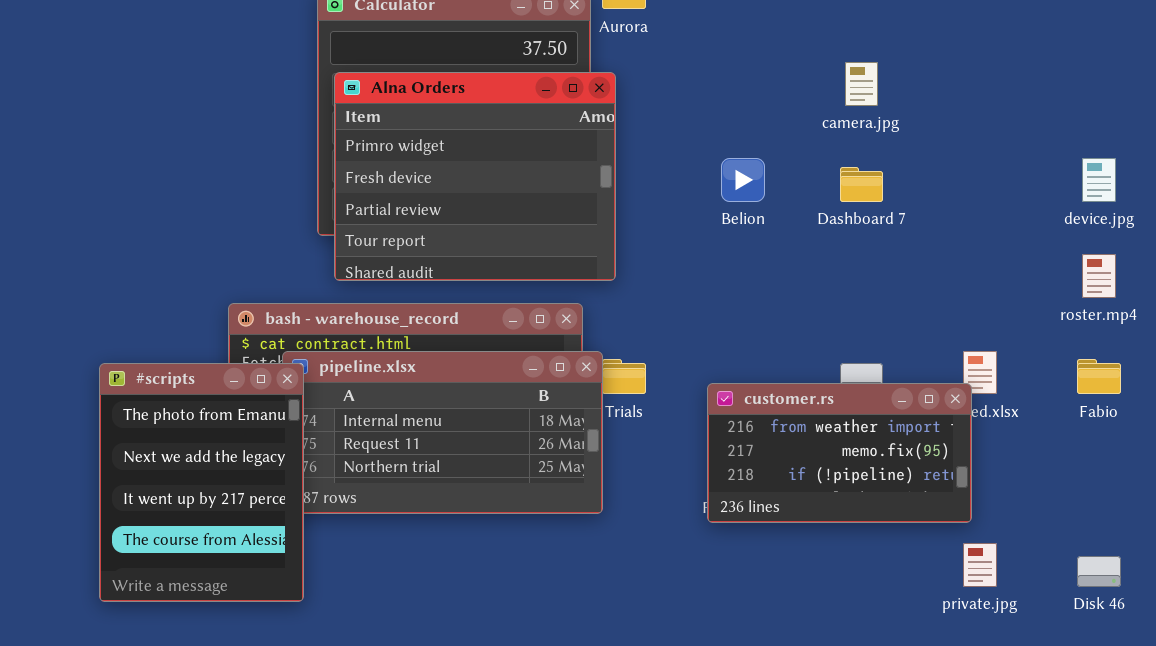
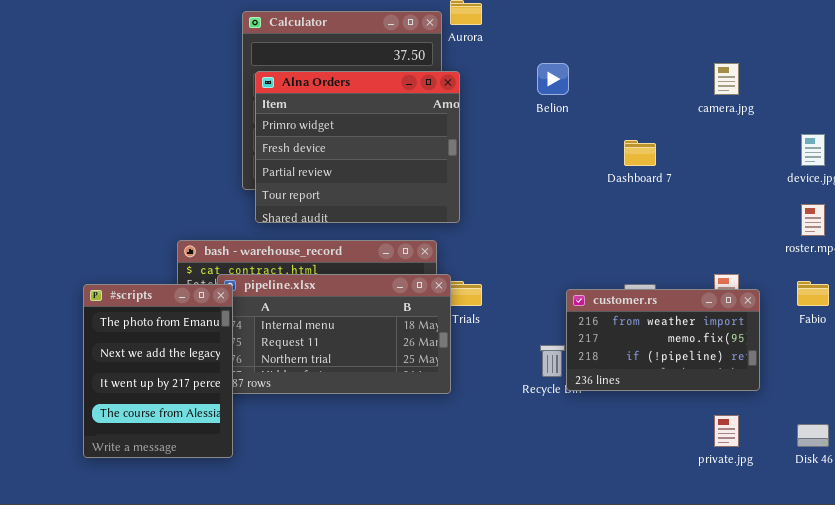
camera.jpg: [845,62,878,106] -> [714,63,739,95], moved
Belion: [721,158,765,202] -> [537,63,569,95], moved
customer.rs: [707,383,972,523] -> [566,289,760,391], moved

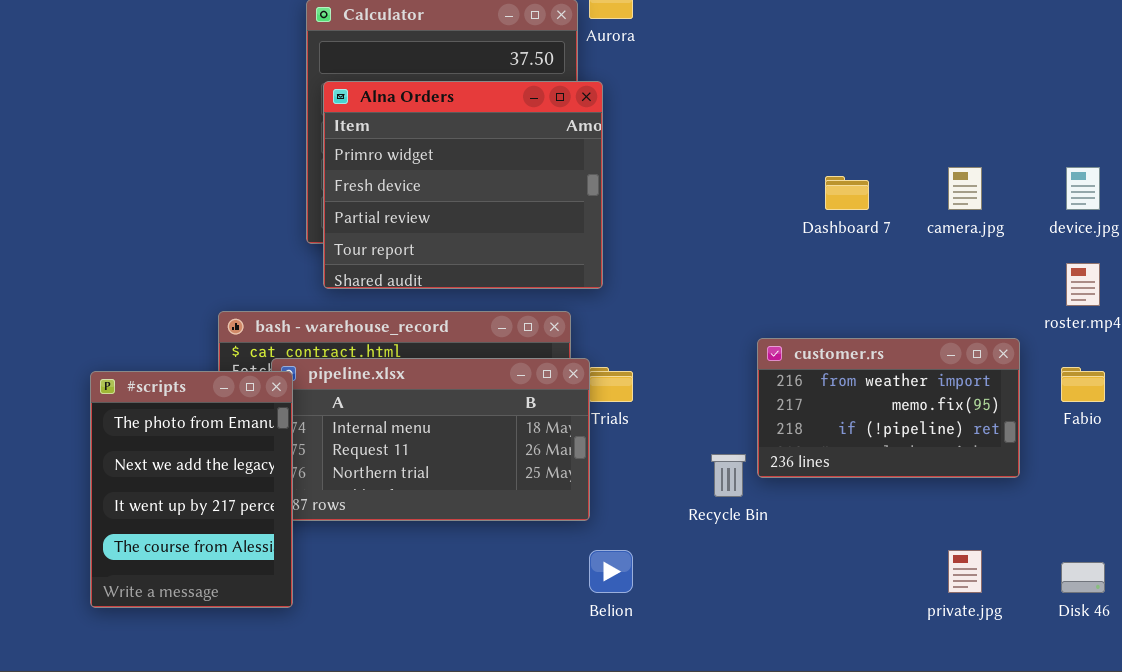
Belion: [537,63,569,95] -> [589,550,633,593], moved
camera.jpg: [714,63,739,95] -> [948,167,982,210], moved
customer.rs: [566,289,760,391] -> [757,338,1020,478], moved

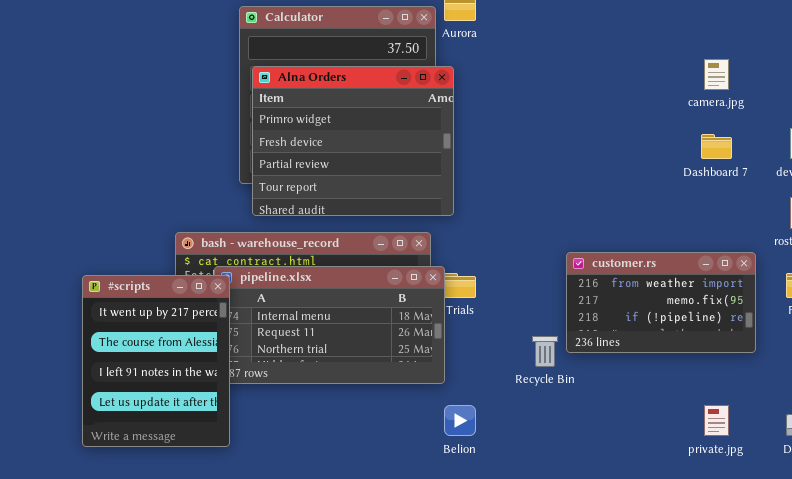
camera.jpg: [948,167,982,210] -> [704,59,729,90], moved
Dashboard 7: [825,176,869,210] -> [701,134,732,159], moved
#scripts: [90,371,293,608] -> [82,275,230,447], scrolled down 2 rows

